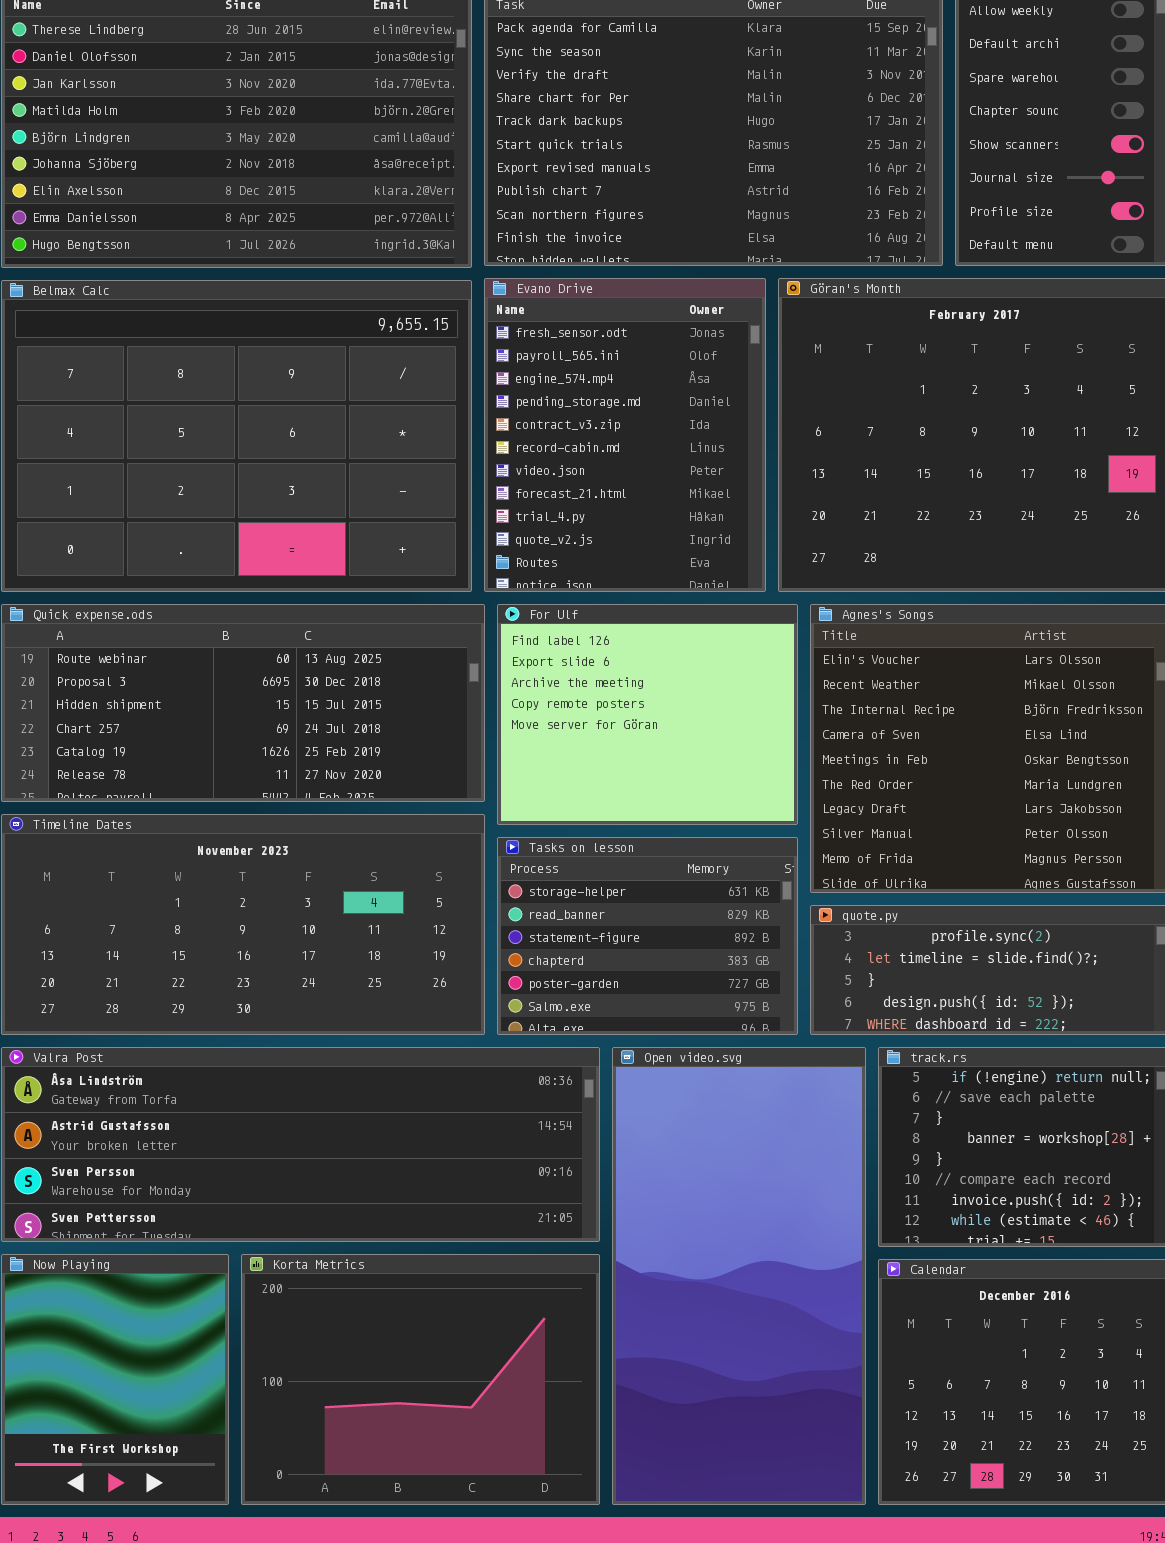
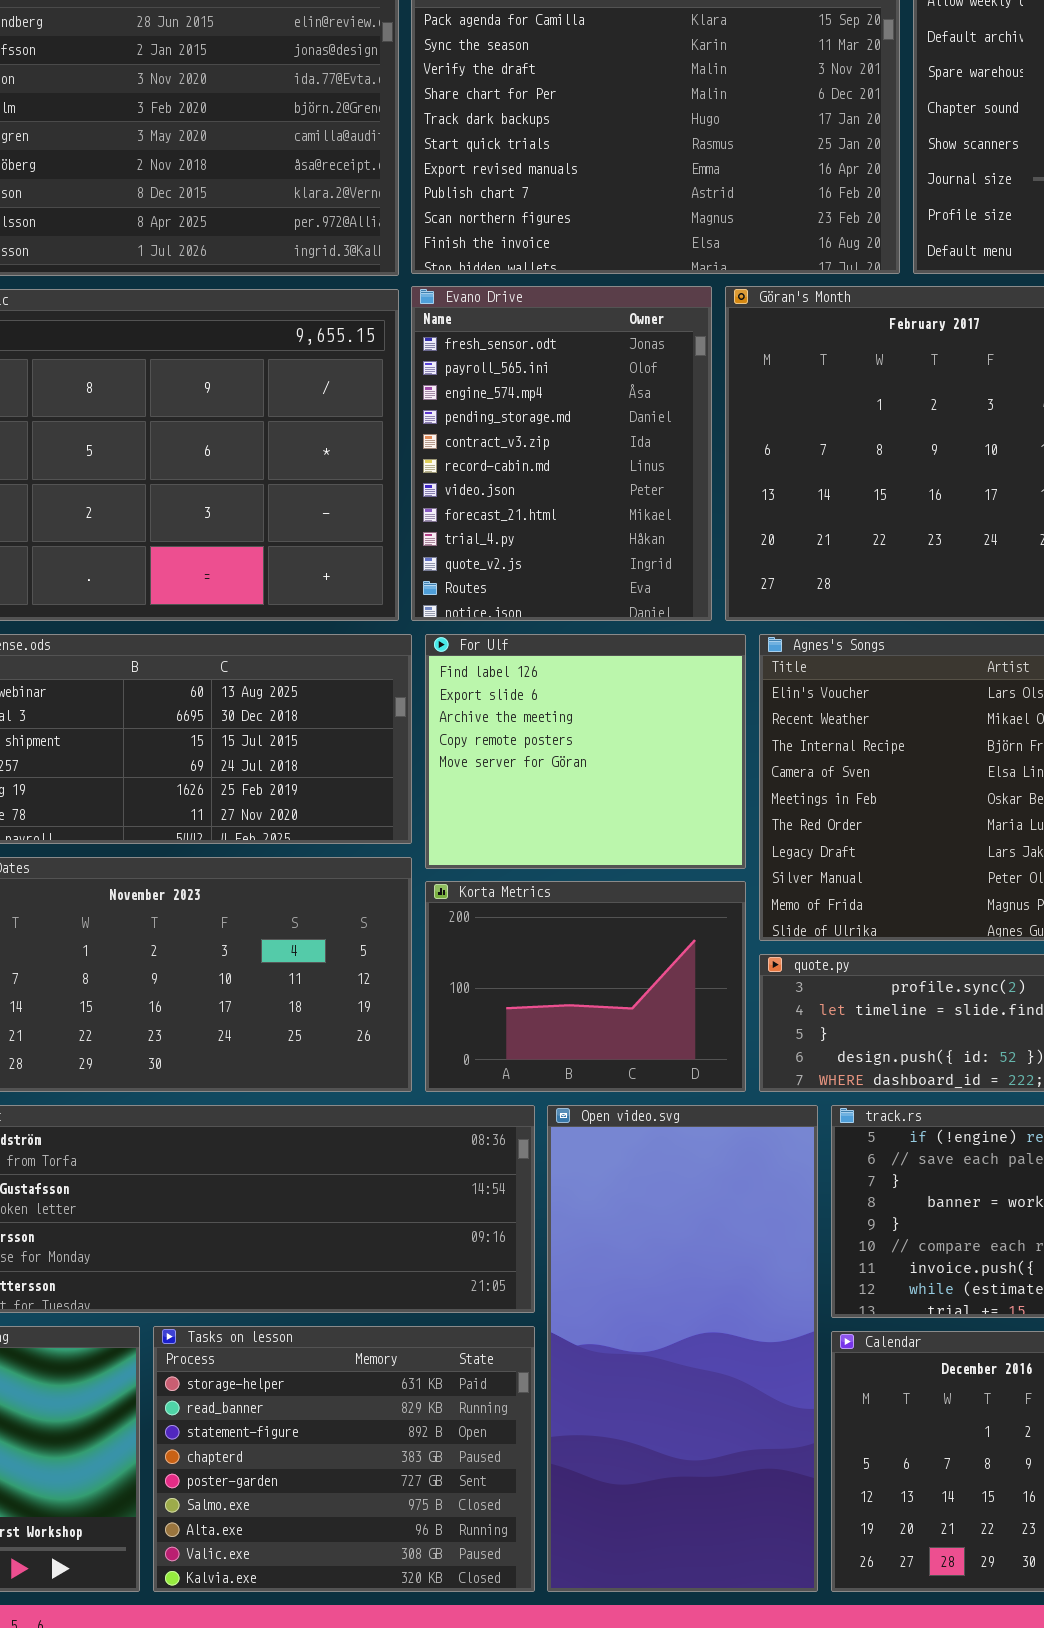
Tasks on lesson: [497,837,798,1035] -> [153,1326,535,1592], moved, resized
Korta Metrics: [241,1254,600,1505] -> [425,881,746,1092], moved, resized

